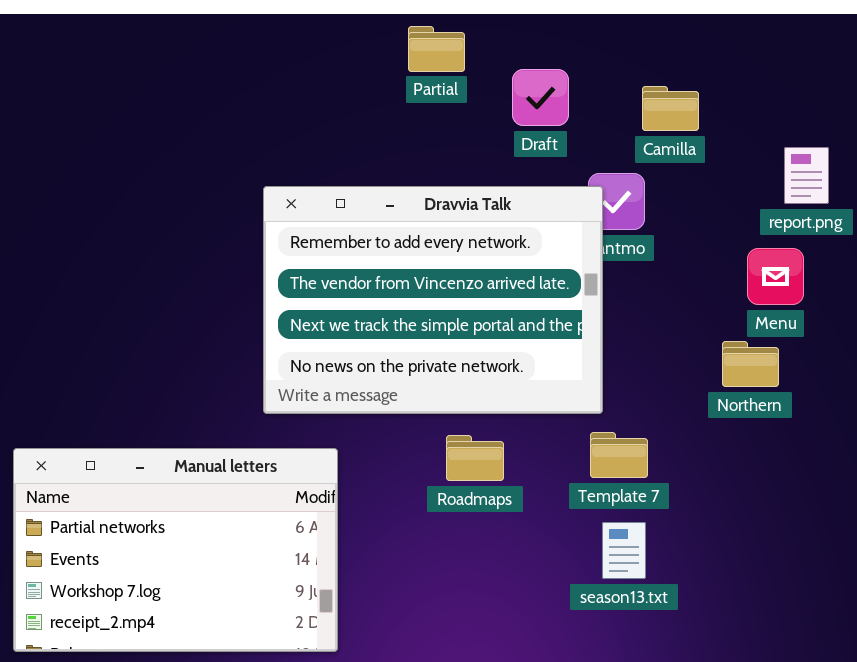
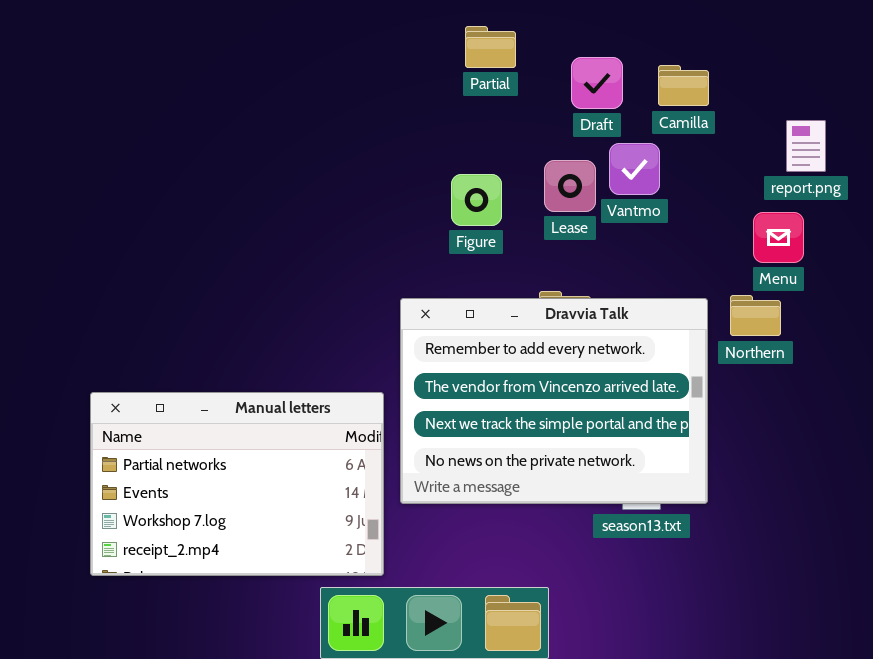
Partial: [408,26,465,72] -> [465,26,516,68], moved
Draft: [512,69,569,126] -> [571,57,623,109], moved
Dravvia Talk: [263,186,603,414] -> [400,298,708,504], moved

